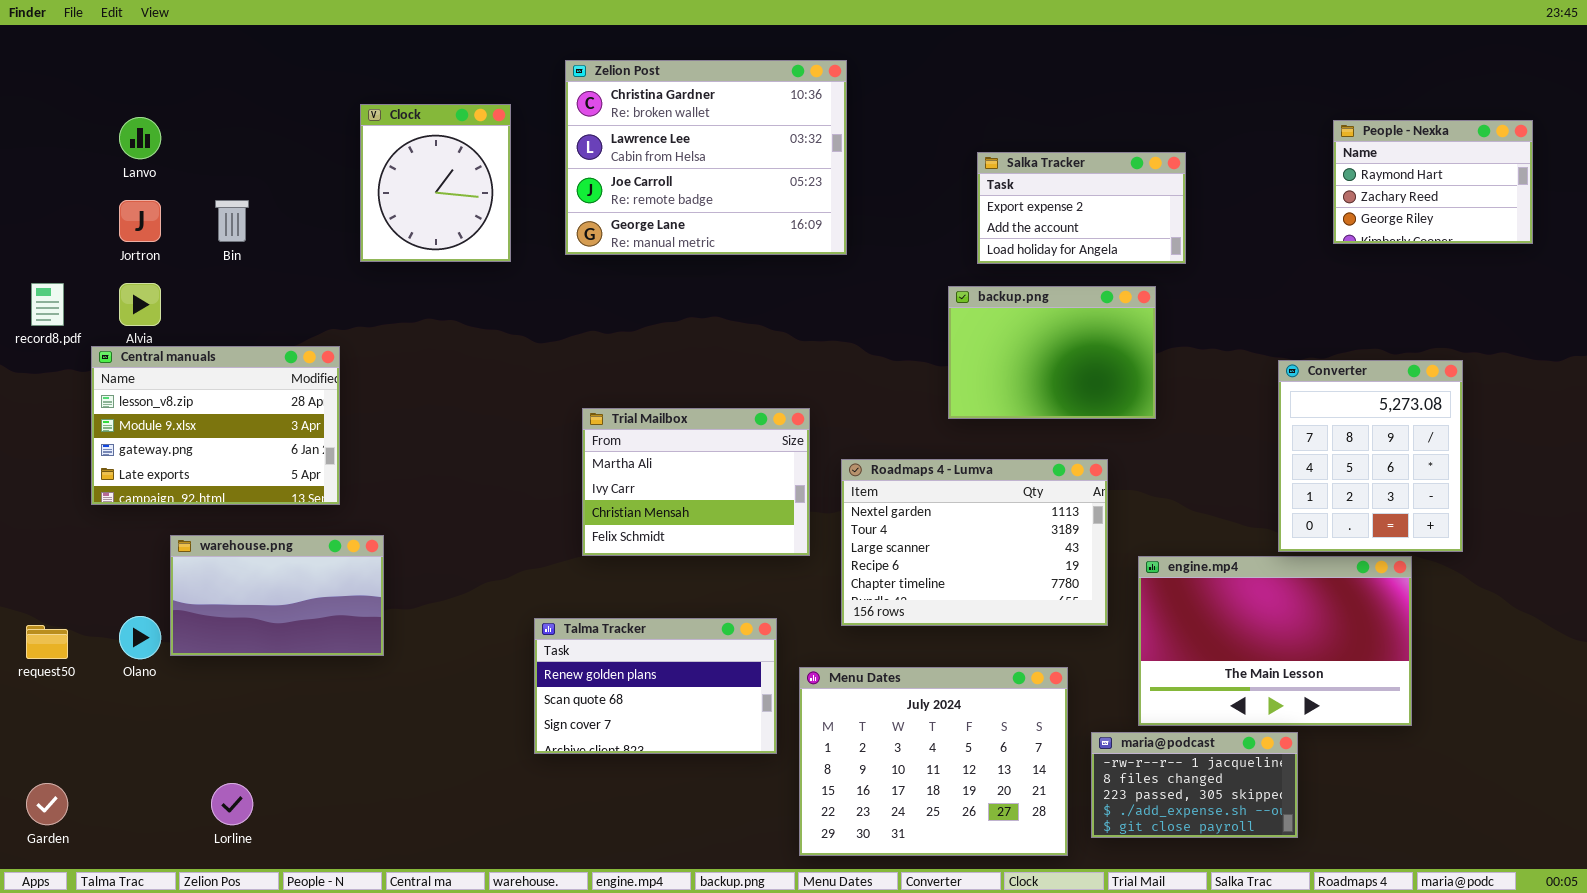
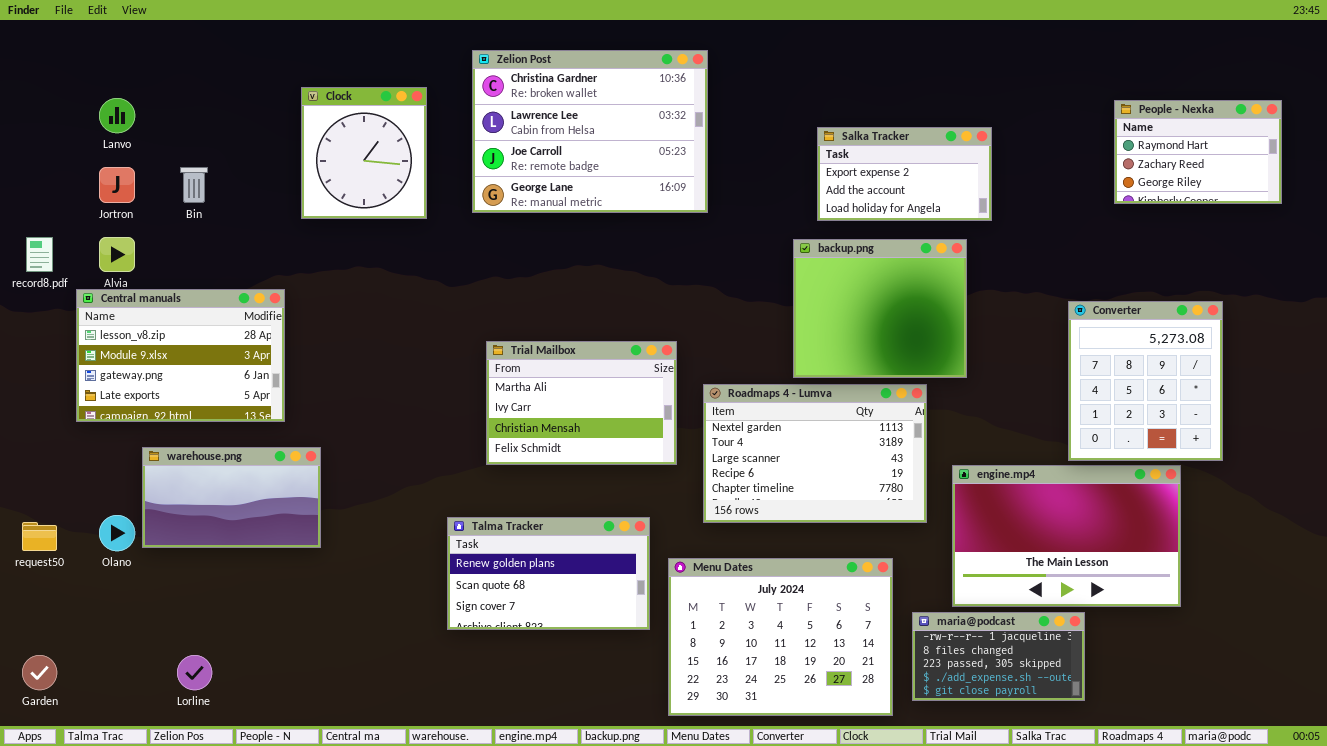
backup.png: [948,286,1156,419] -> [793,239,967,378], resized

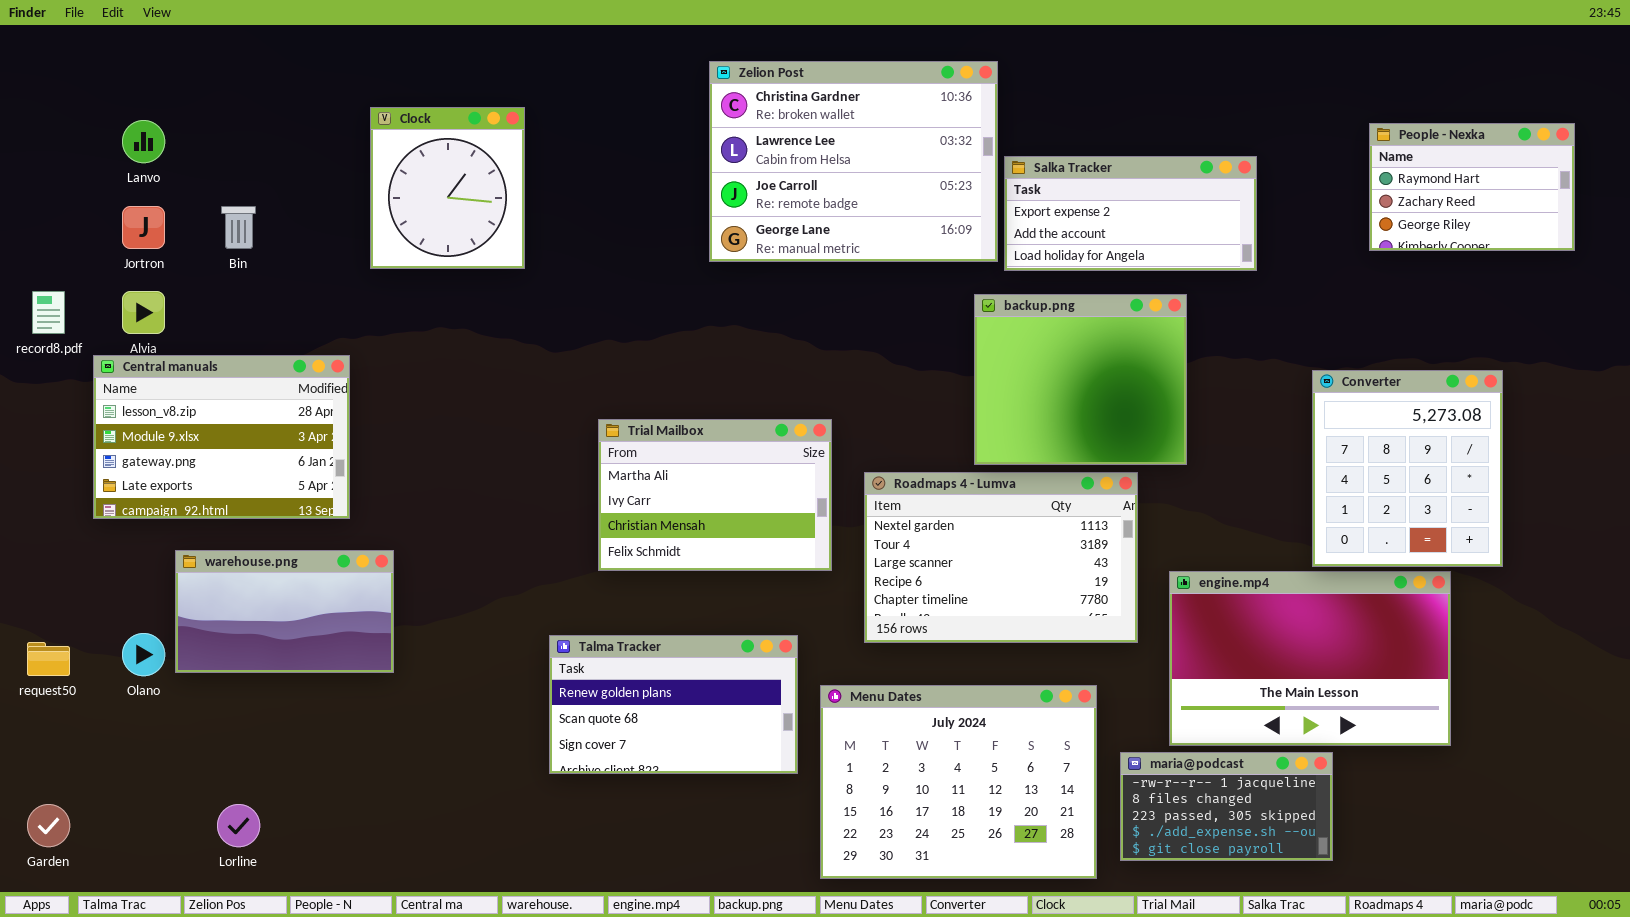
Zelion Post: [472,50,708,213] -> [709,61,998,262], moved
Salka Tracker: [817,127,992,221] -> [1004,156,1257,271], resized

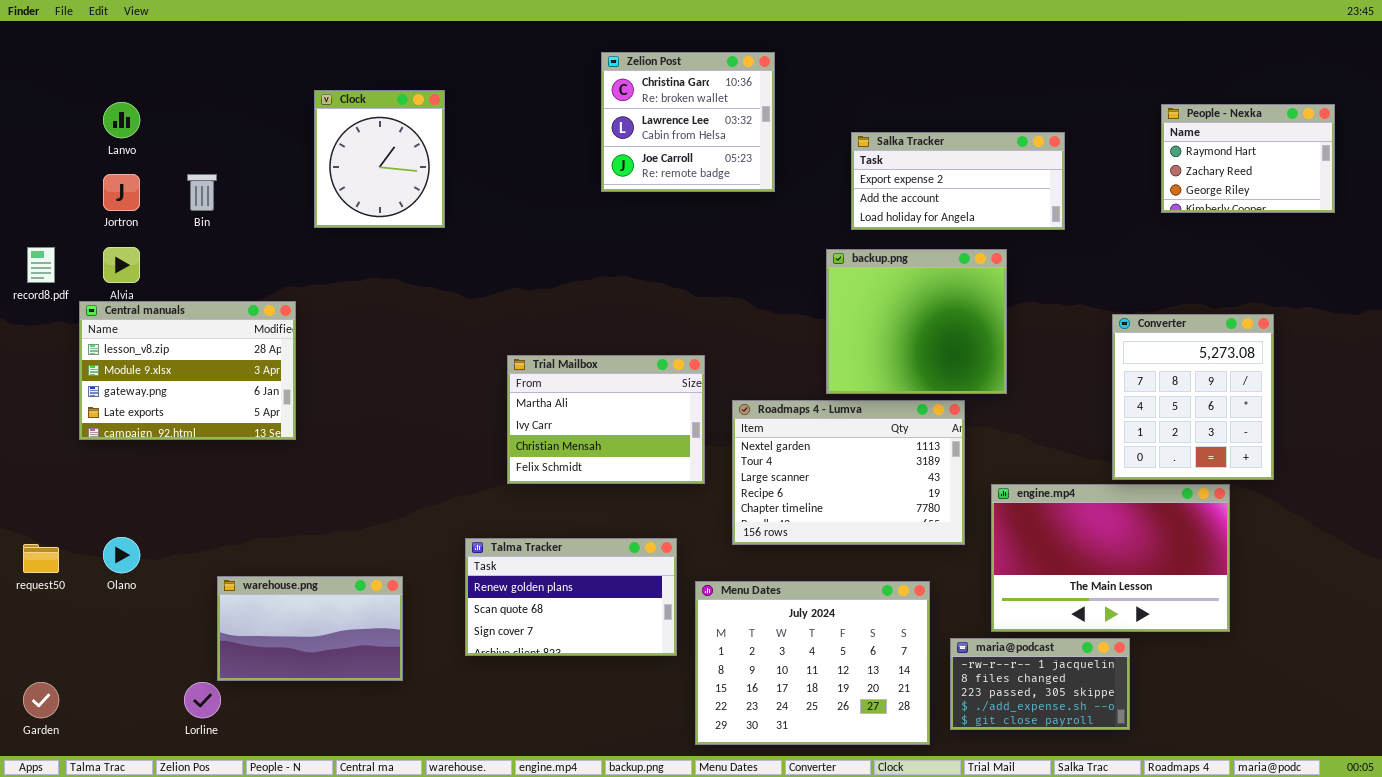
Zelion Post: [709,61,998,262] -> [601,52,775,192], resized
warehouse.png: [175,550,394,673] -> [217,576,403,681], moved

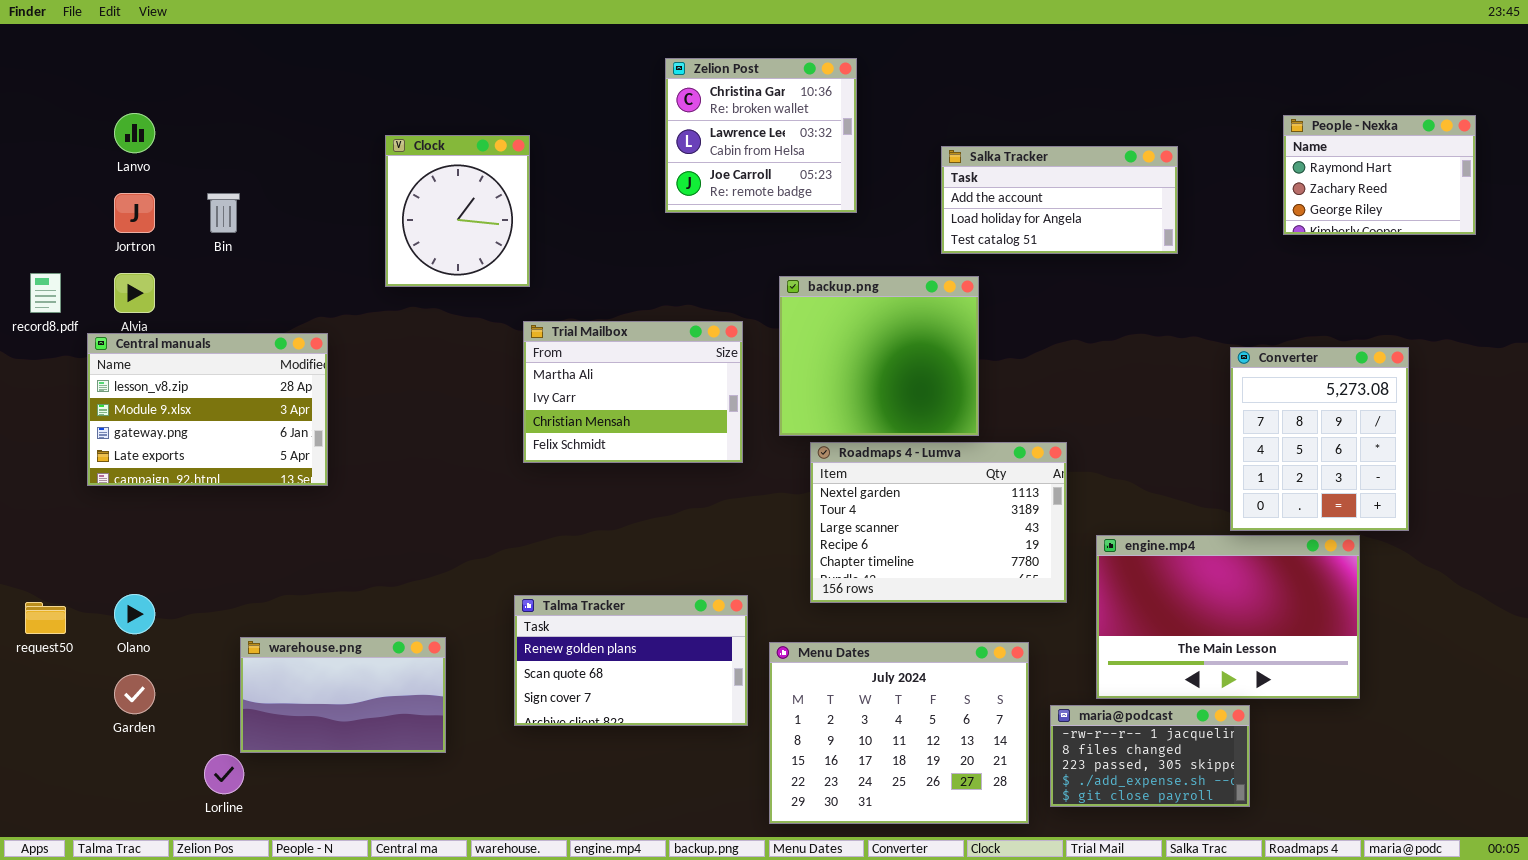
Clock: [314,90,445,228] -> [385,135,530,287], moved
Salka Tracker: [851,132,1065,230] -> [941,146,1178,254], scrolled down 1 row
backup.png: [826,249,1007,394] -> [779,276,979,436], moved
Trial Mailbox: [507,355,705,484] -> [523,321,743,463], moved
Garden: [23,682,59,718] -> [114,674,155,714], moved

